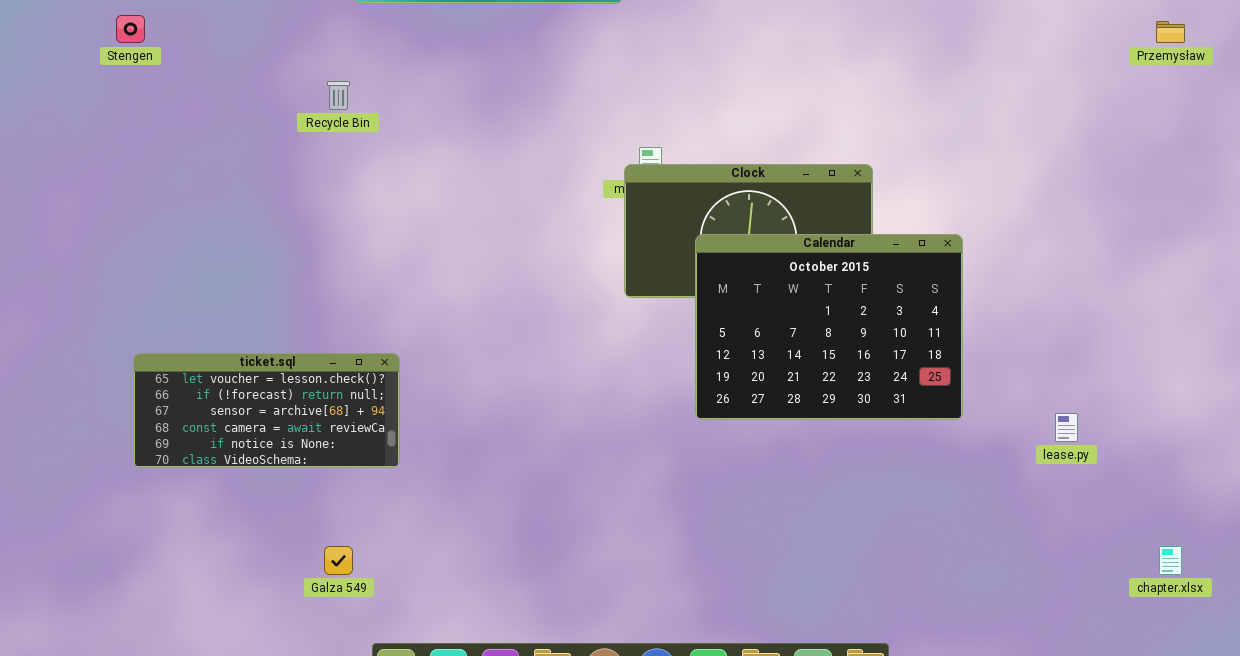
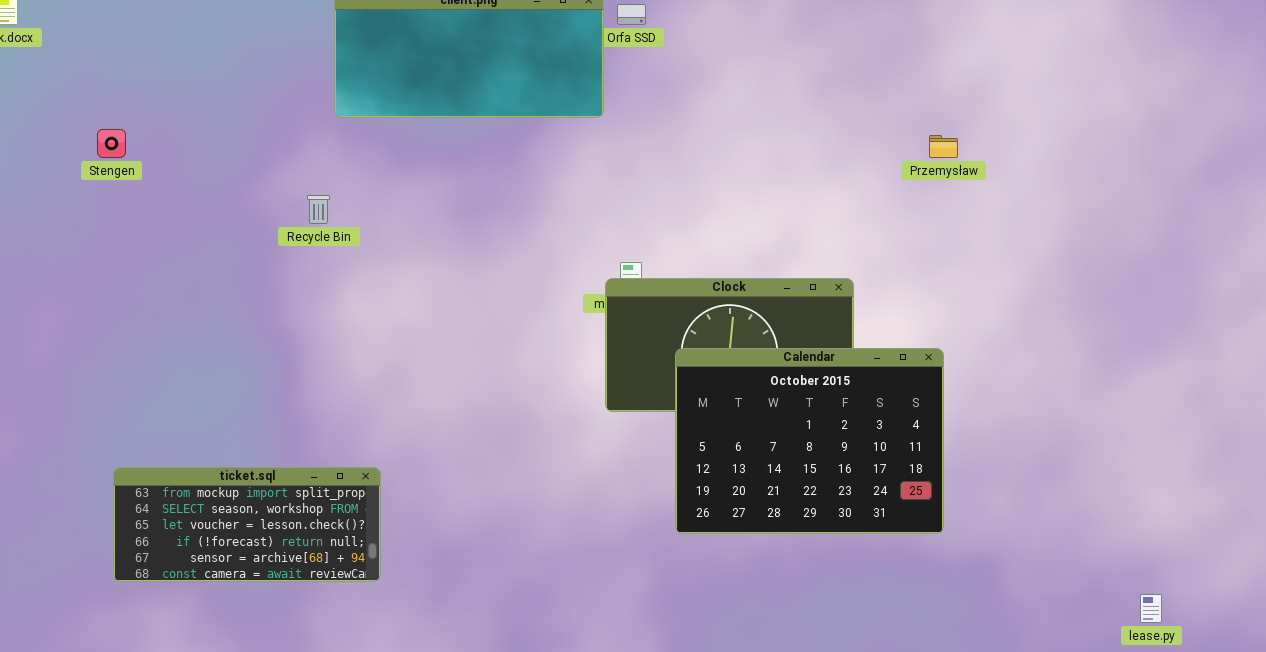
Przemysław: [1156,21,1185,43] -> [929,135,958,158], moved
ticket.sql: [133,353,400,468] -> [113,467,381,582], scrolled up 2 rows
lease.py: [1055,413,1078,442] -> [1140,594,1162,623], moved

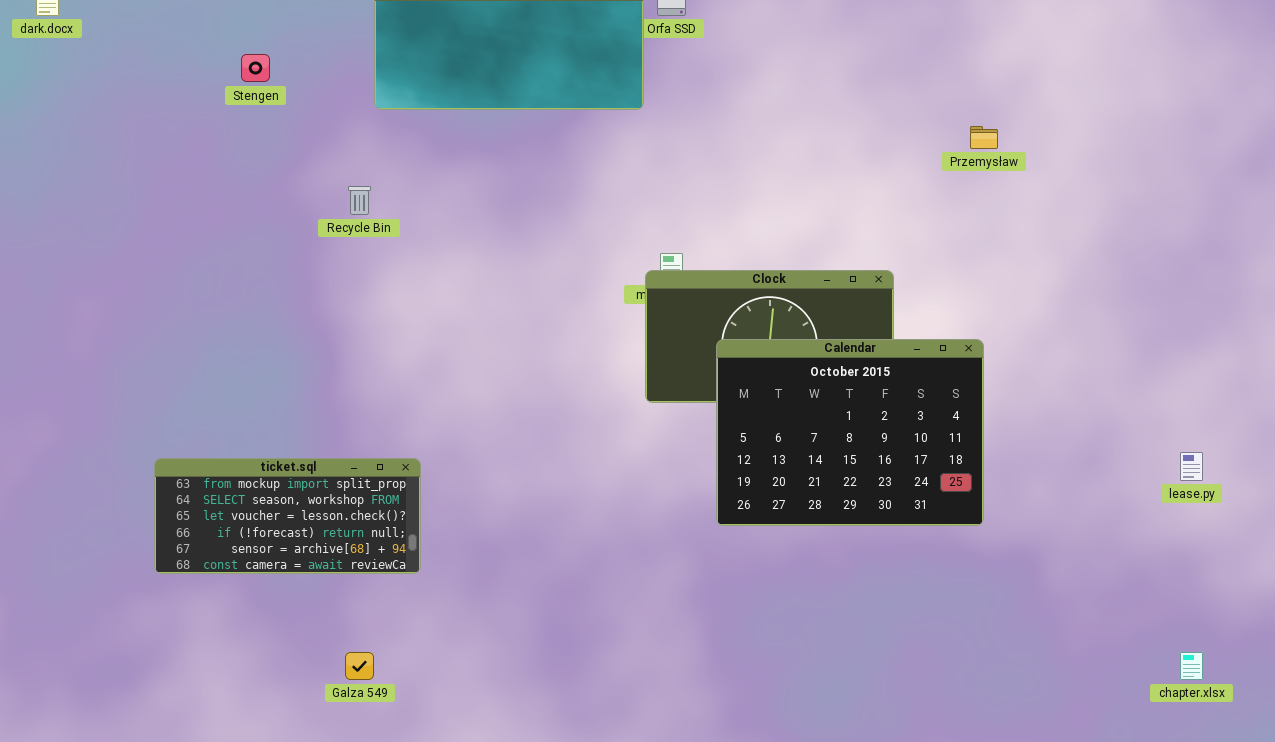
Stengen: [97,129,126,158] -> [241,54,270,82], moved
lease.py: [1140,594,1162,623] -> [1180,452,1203,481], moved

